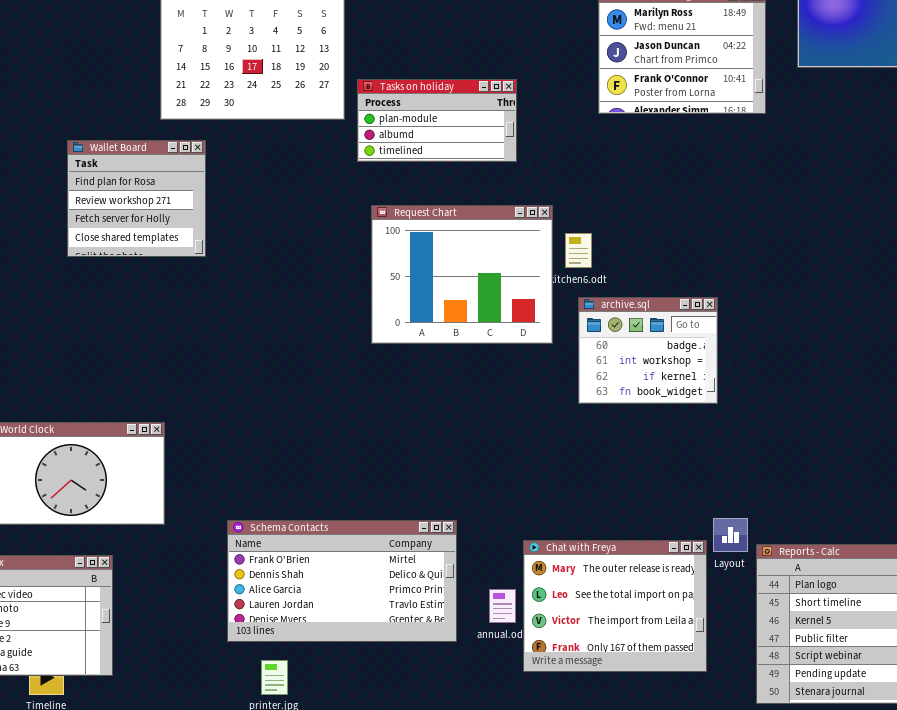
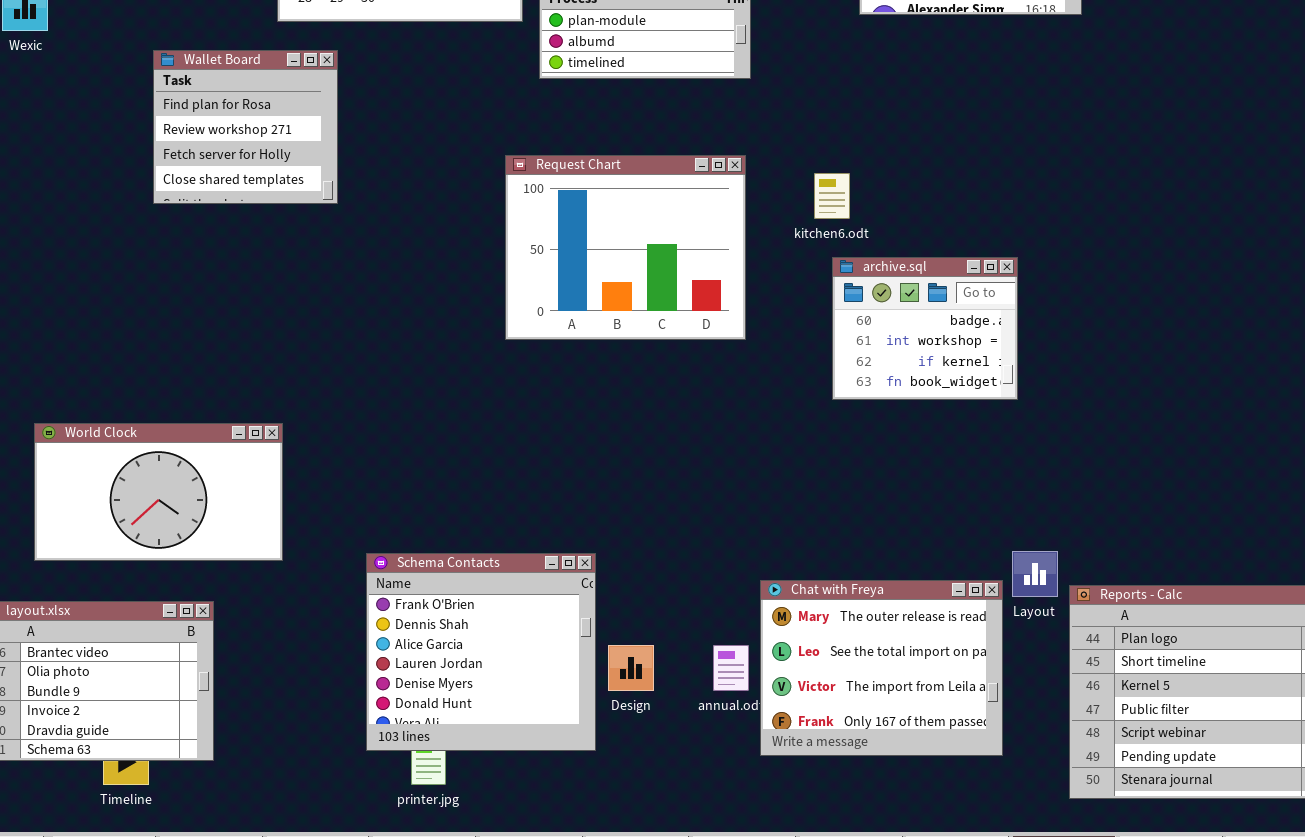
Request Chart: [371,205,553,344] -> [505,155,746,340], moved
Schema Contacts: [227,520,457,642] -> [366,553,596,751], resized

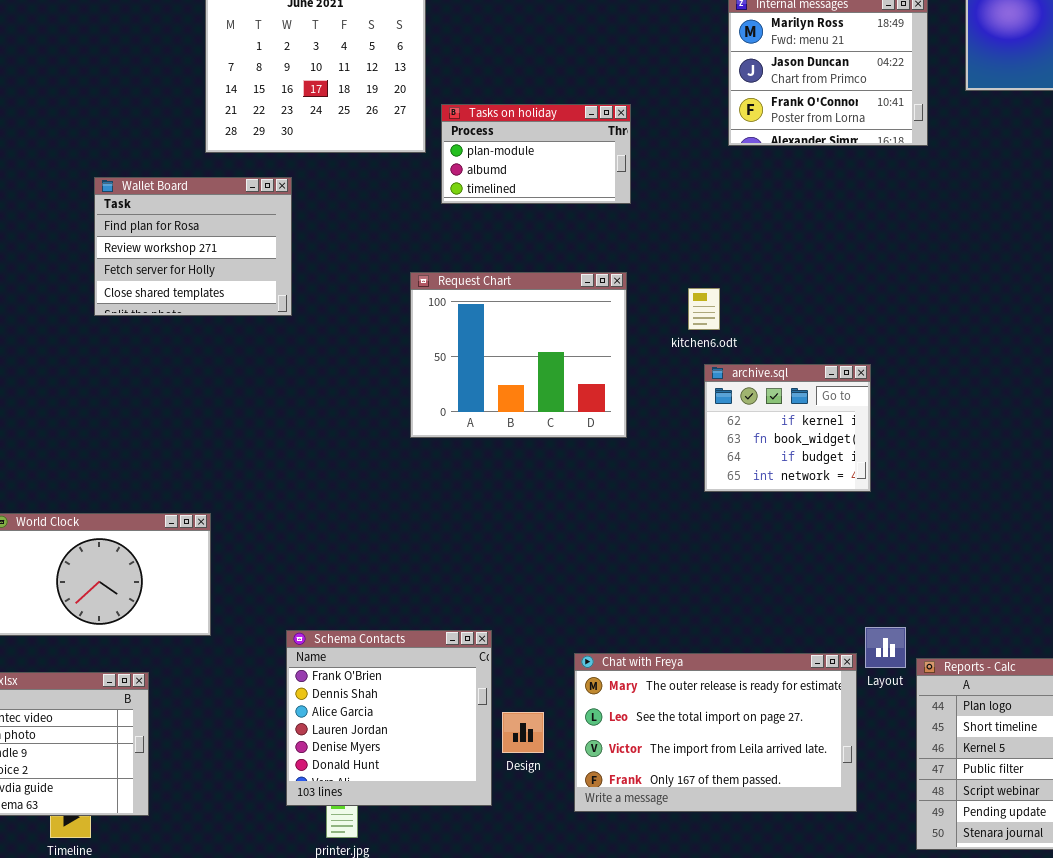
Wallet Board: [153,50,338,204] -> [94,177,292,316], resized
archive.sql: [832,257,1018,400] -> [704,364,871,492], scrolled down 2 rows
Chat with Freya: [760,580,1003,756] -> [574,653,857,812], resized

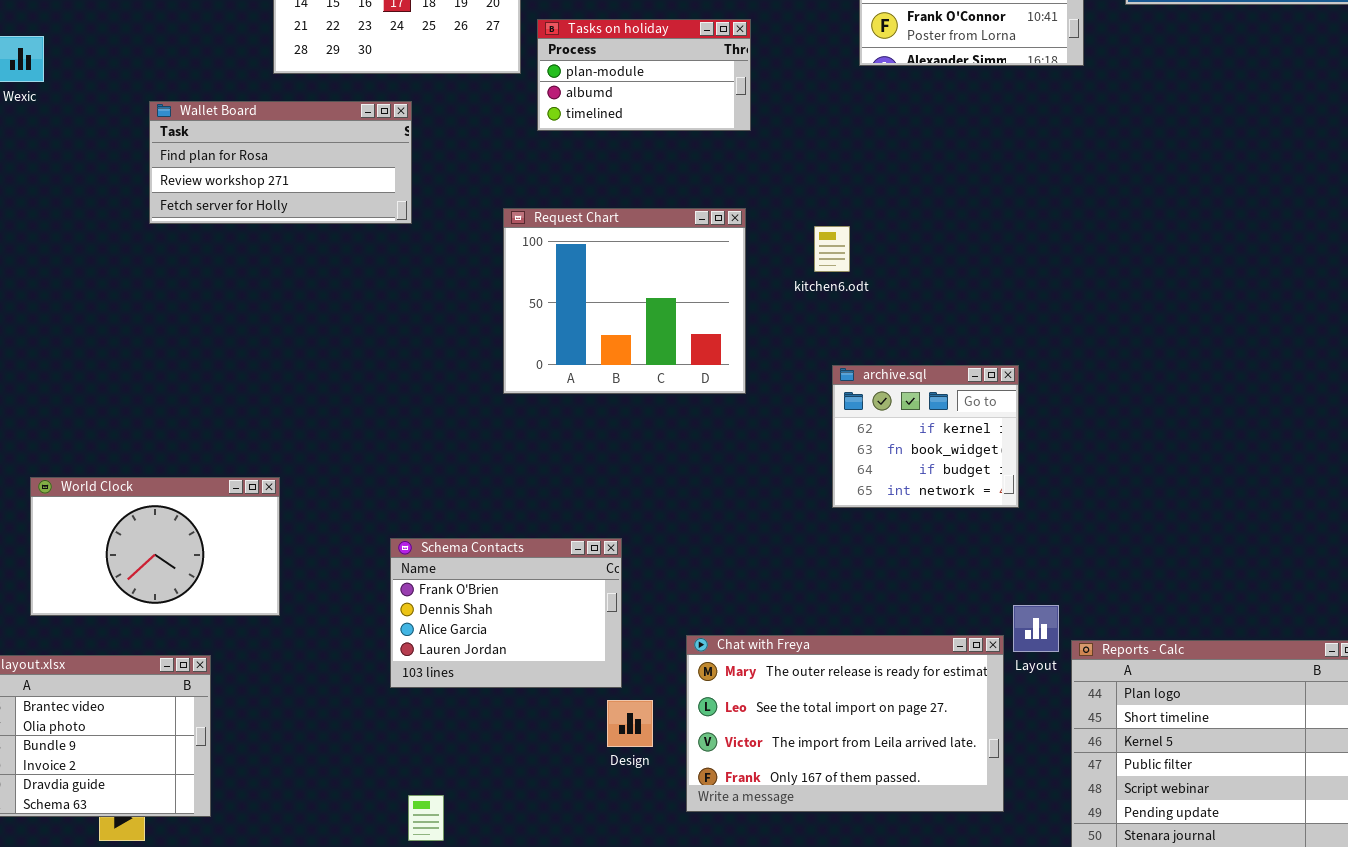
Wallet Board: [94,177,292,316] -> [149,101,412,224], resized
archive.sql: [704,364,871,492] -> [832,365,1019,508], moved
Schema Contacts: [286,630,492,806] -> [390,538,622,688], moved, resized

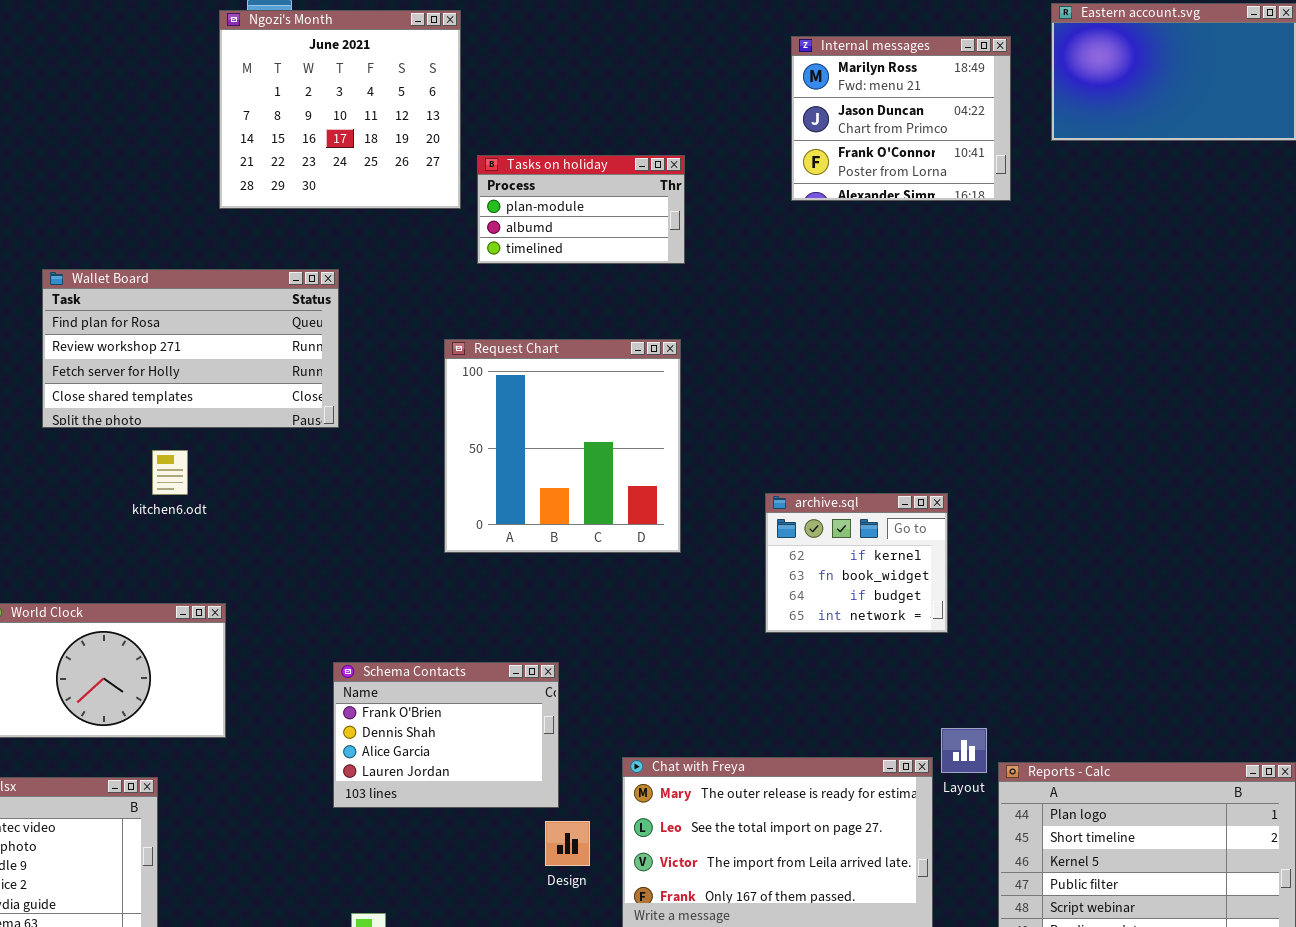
Wallet Board: [149,101,412,224] -> [42,269,339,428], moved, resized
Request Chart: [503,208,746,394] -> [444,339,681,553], resized
kitchen6.odt: [814,226,850,272] -> [152,450,188,495], moved

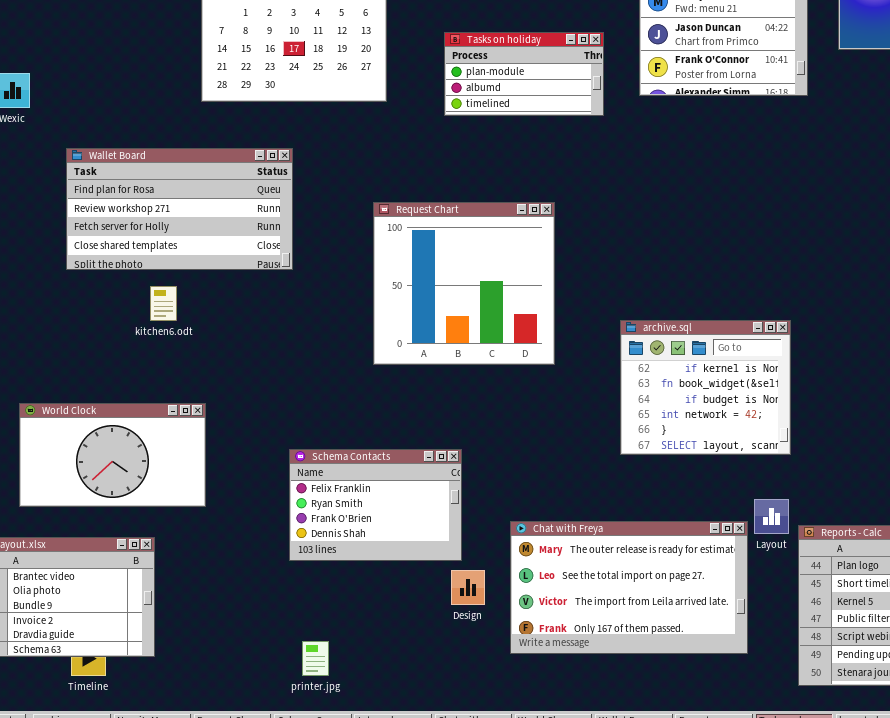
Tasks on holiday: [477,155,685,264] -> [444,32,604,116], moved
archive.sql: [765,493,948,633] -> [620,320,791,455], resized
Schema Contacts: [333,662,559,808] -> [289,449,462,561], scrolled up 2 rows

